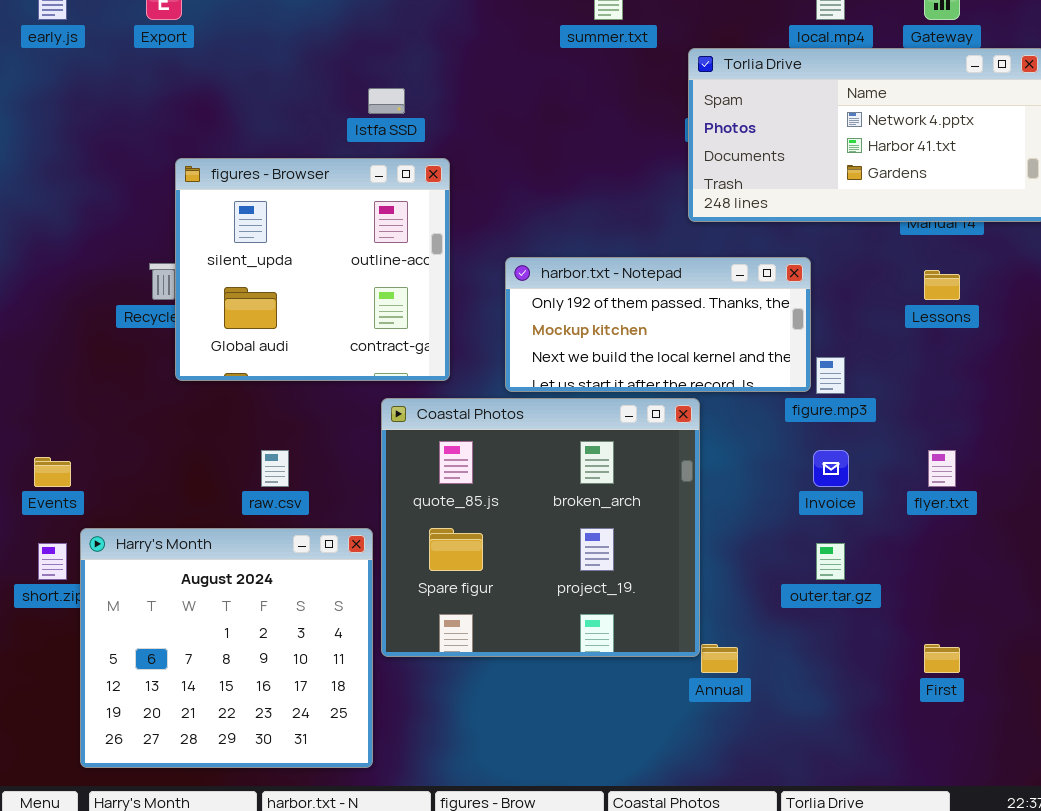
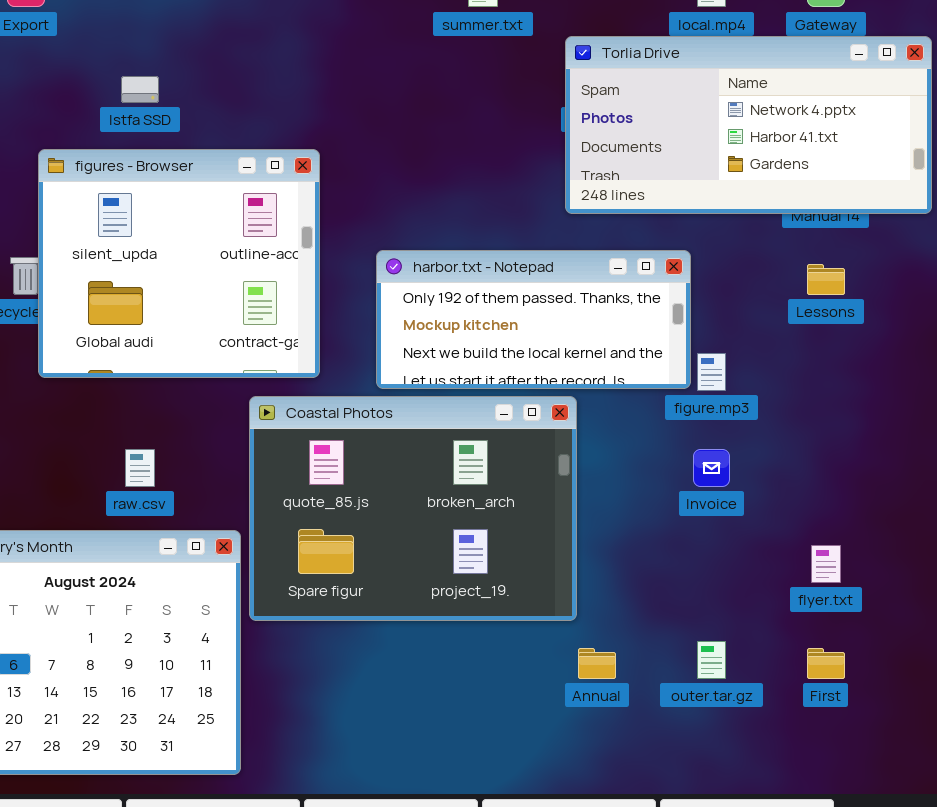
Istfa SSD: [368,88,405,114] -> [121,76,159,103], moved
Coastal Photos: [381,398,700,657] -> [249,396,577,621], resized
flyer.txt: [928,450,956,487] -> [811,545,841,583], moved
outer.tar.gz: [816,543,845,580] -> [697,641,726,679], moved

